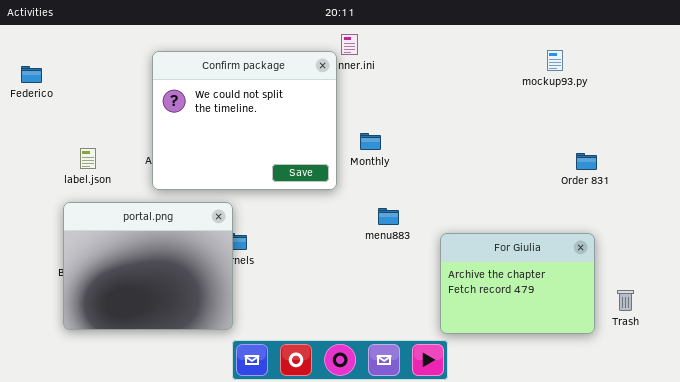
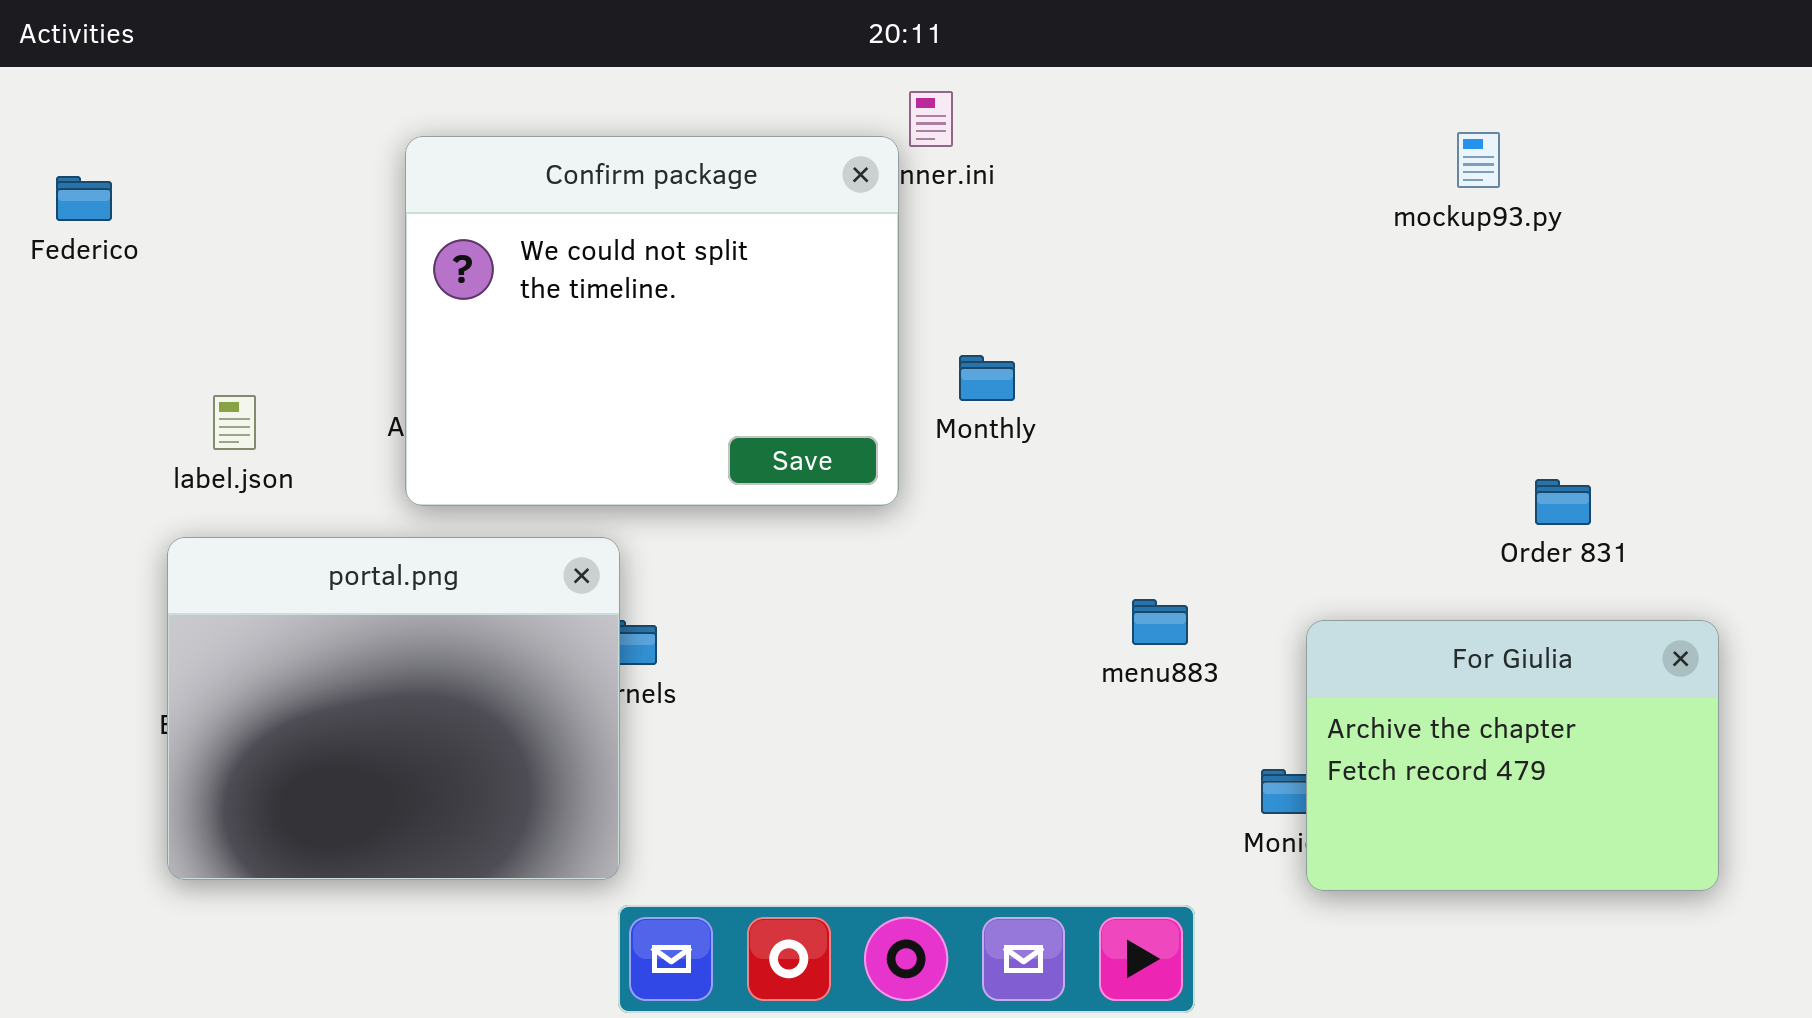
Order 831: [576,153,597,170] -> [1535,479,1591,525], moved
menu883: [378,208,399,225] -> [1132,599,1188,645], moved
For Giulia: [440,233,595,334] -> [1306,620,1719,891], moved

